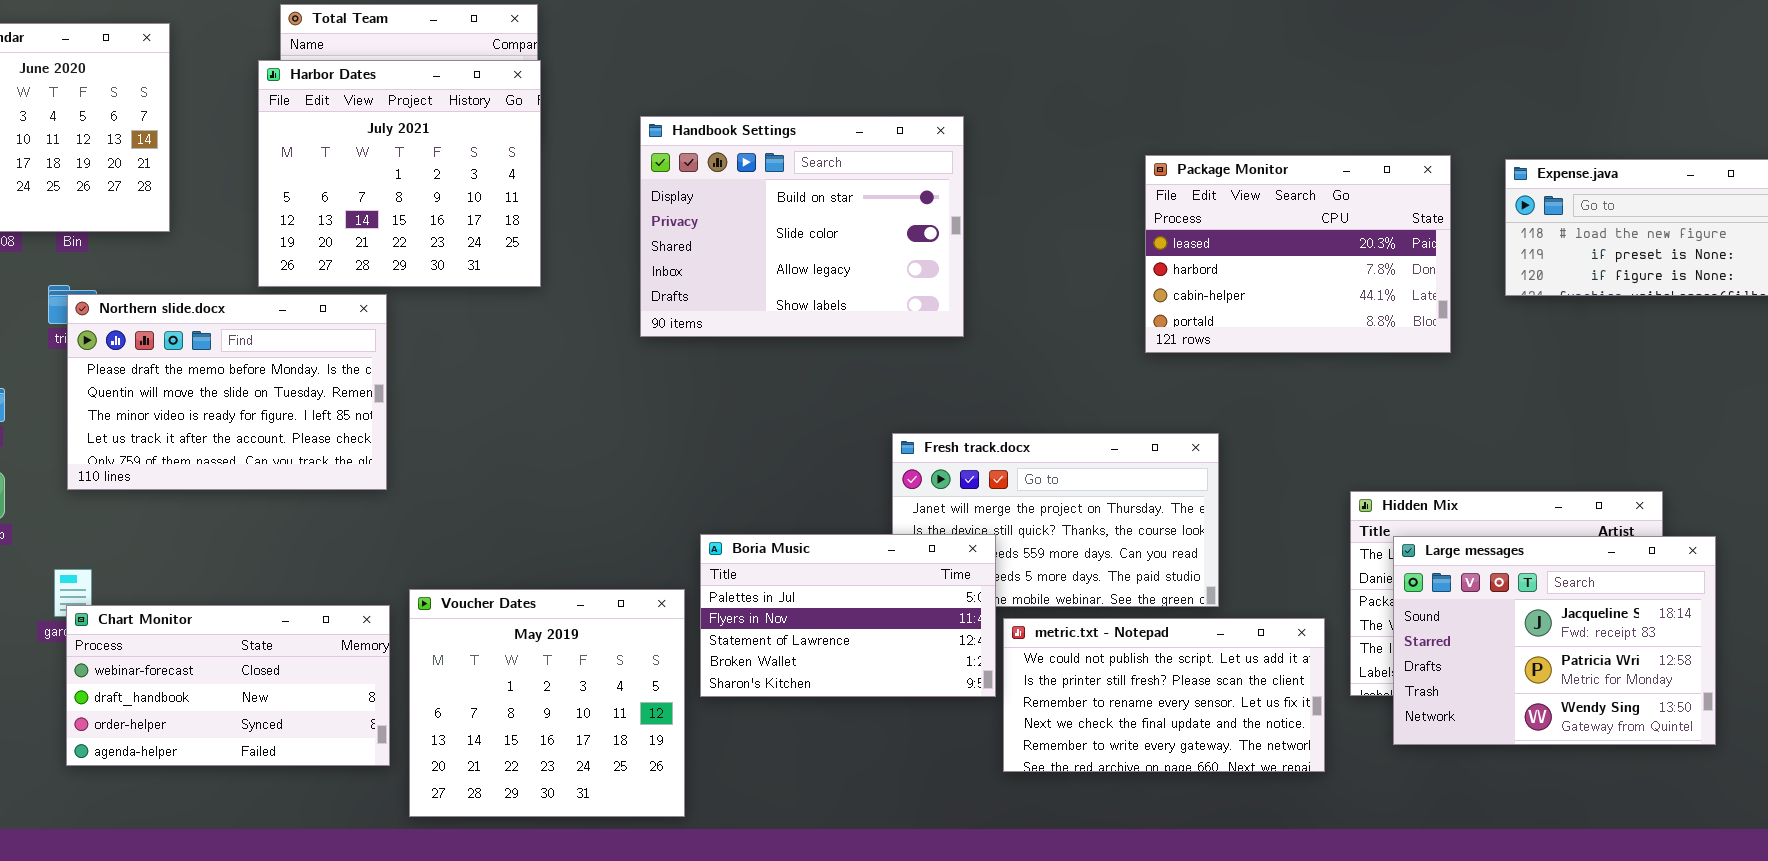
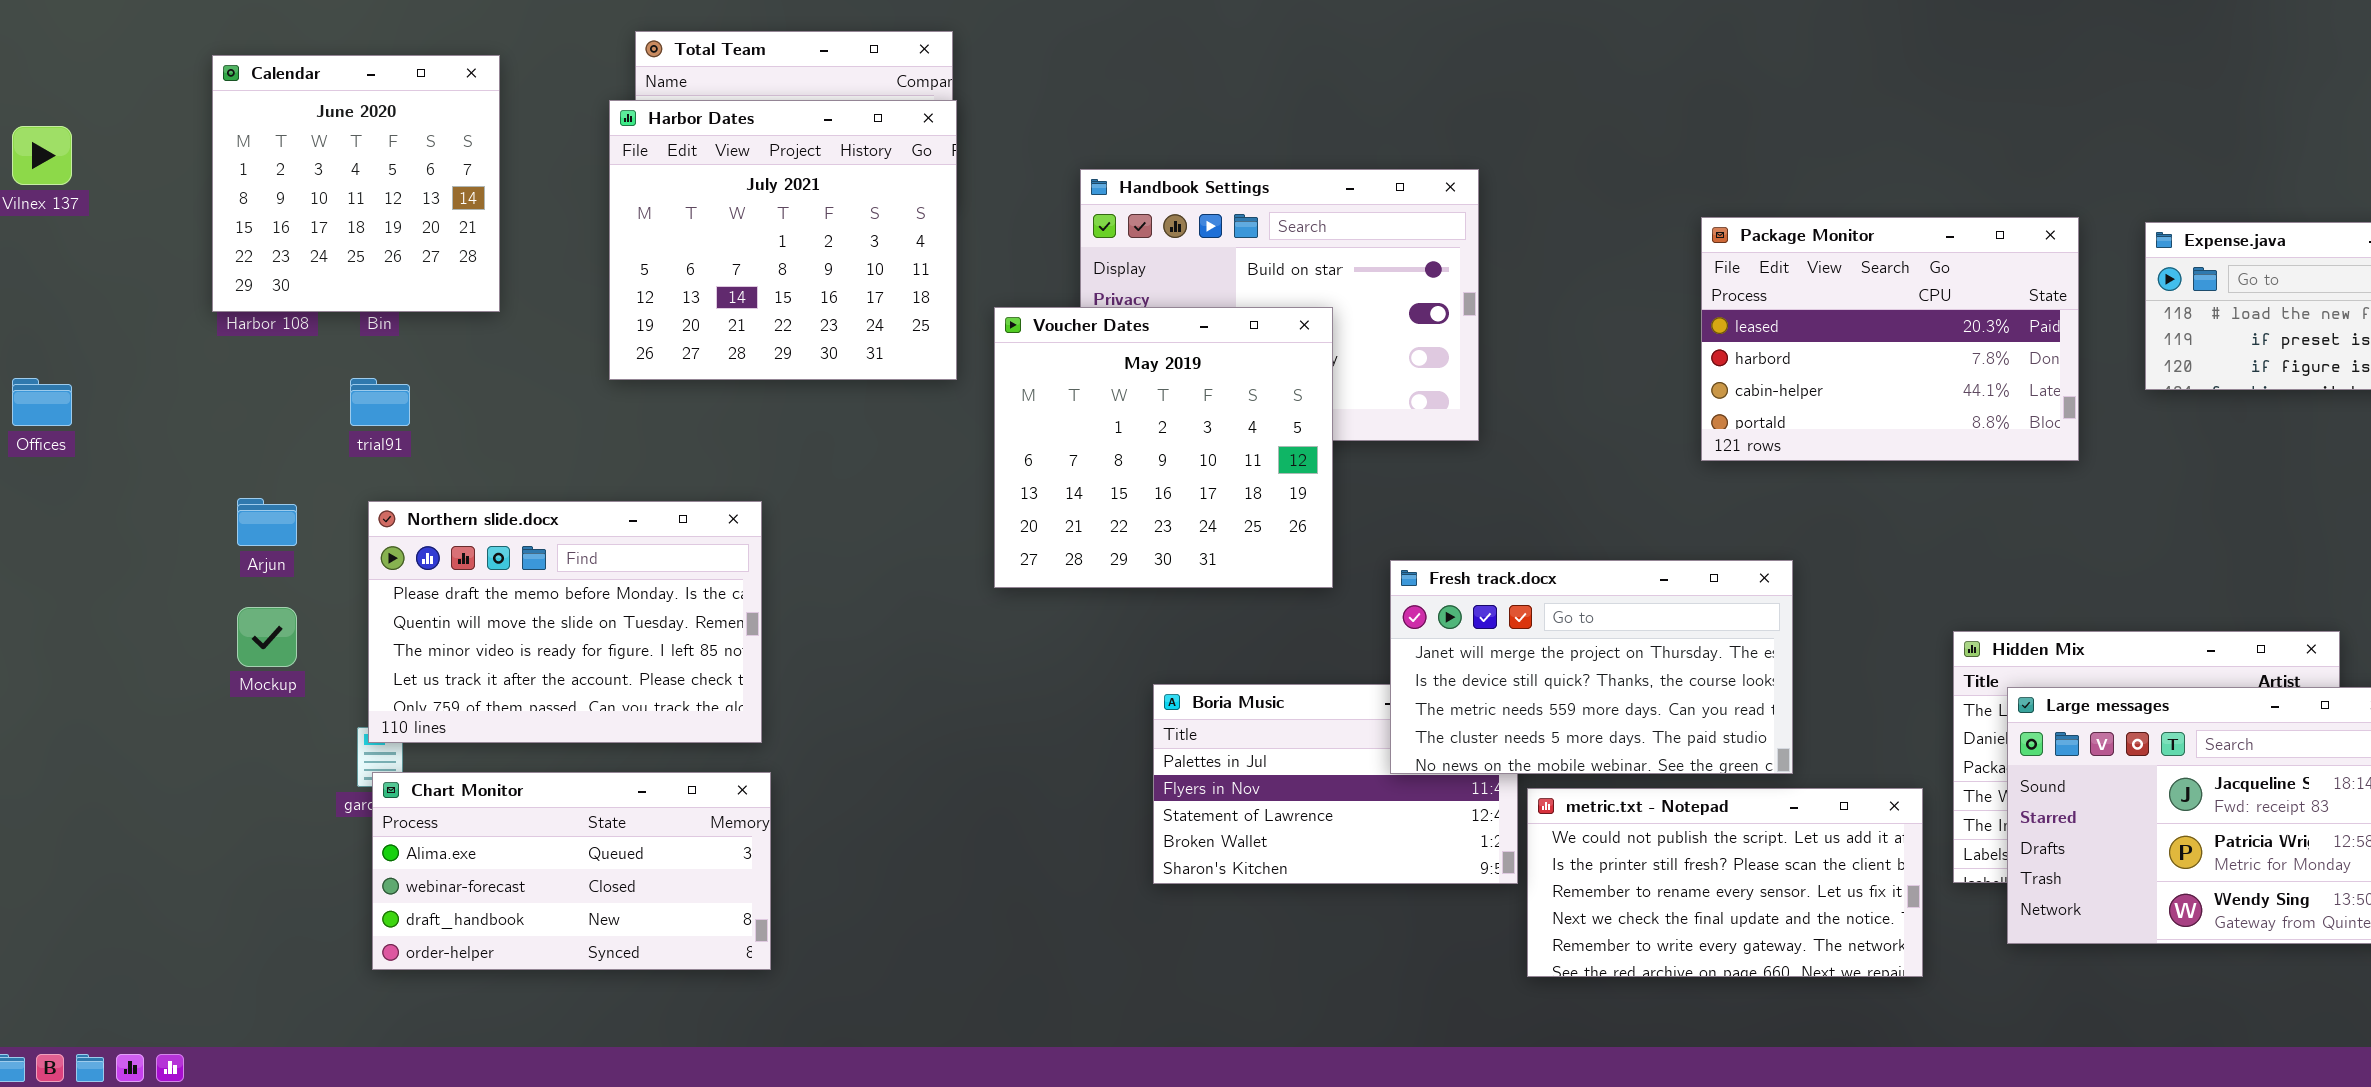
Northern slide.docx: [67,294,387,490] -> [368,501,762,743], moved
Fresh track.docx: [892,433,1219,607] -> [1390,560,1793,774], raised
Voucher Dates: [409,589,685,817] -> [994,307,1333,588], moved
Chart Monitor: [66,605,390,766] -> [372,772,771,970], scrolled up 1 row

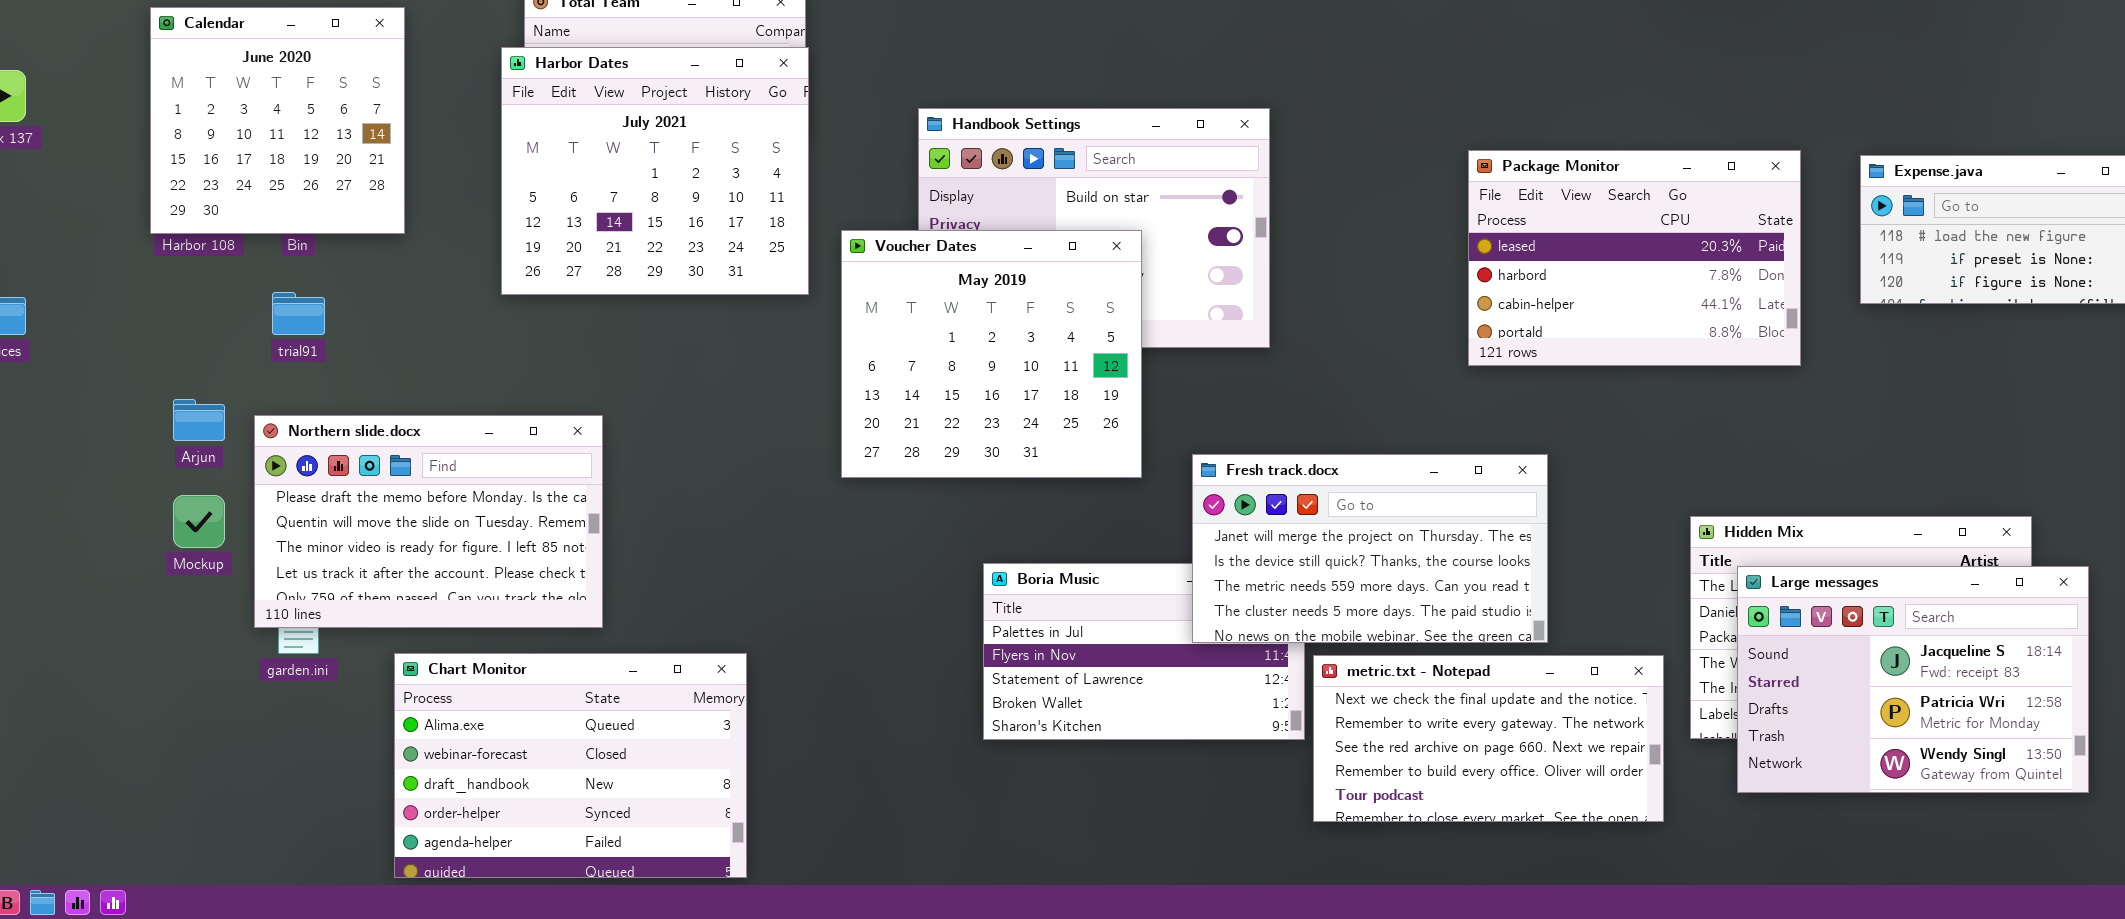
Northern slide.docx: [368,501,762,743] -> [254,415,603,628], moved
Chart Monitor: [372,772,771,970] -> [394,653,747,878], moved, resized
metric.txt - Notepad: [1527,788,1923,977] -> [1313,655,1664,822], scrolled down 3 rows

